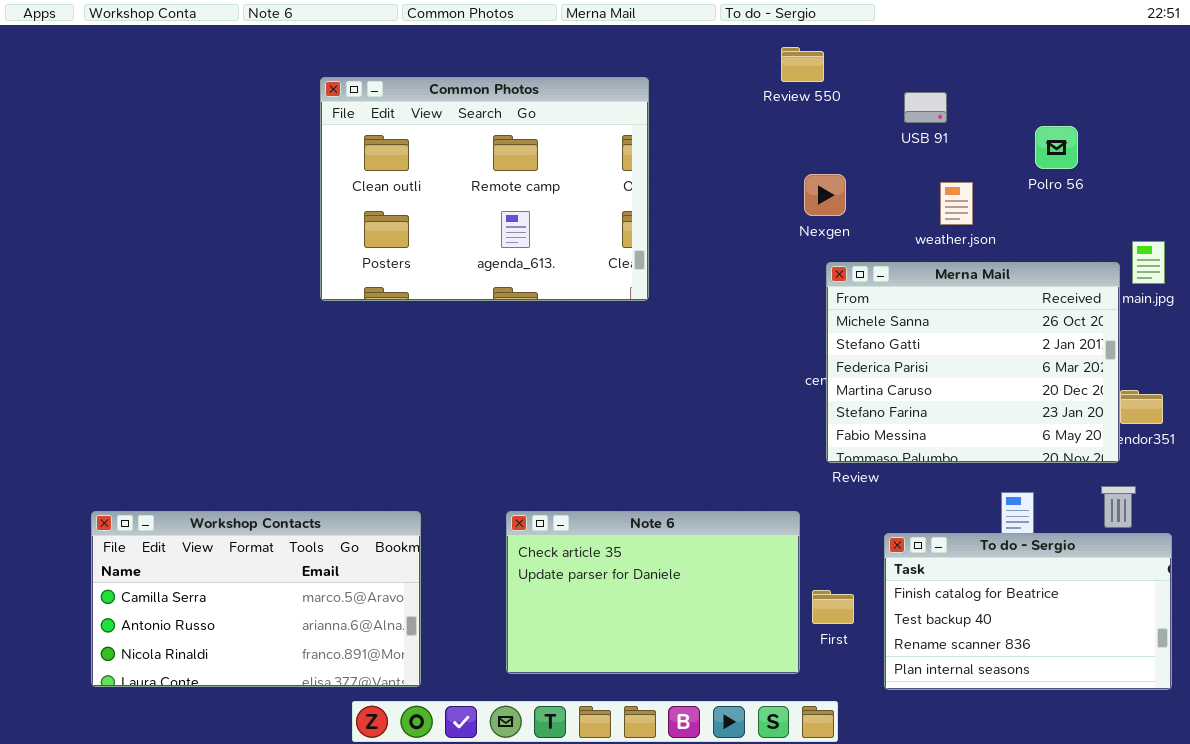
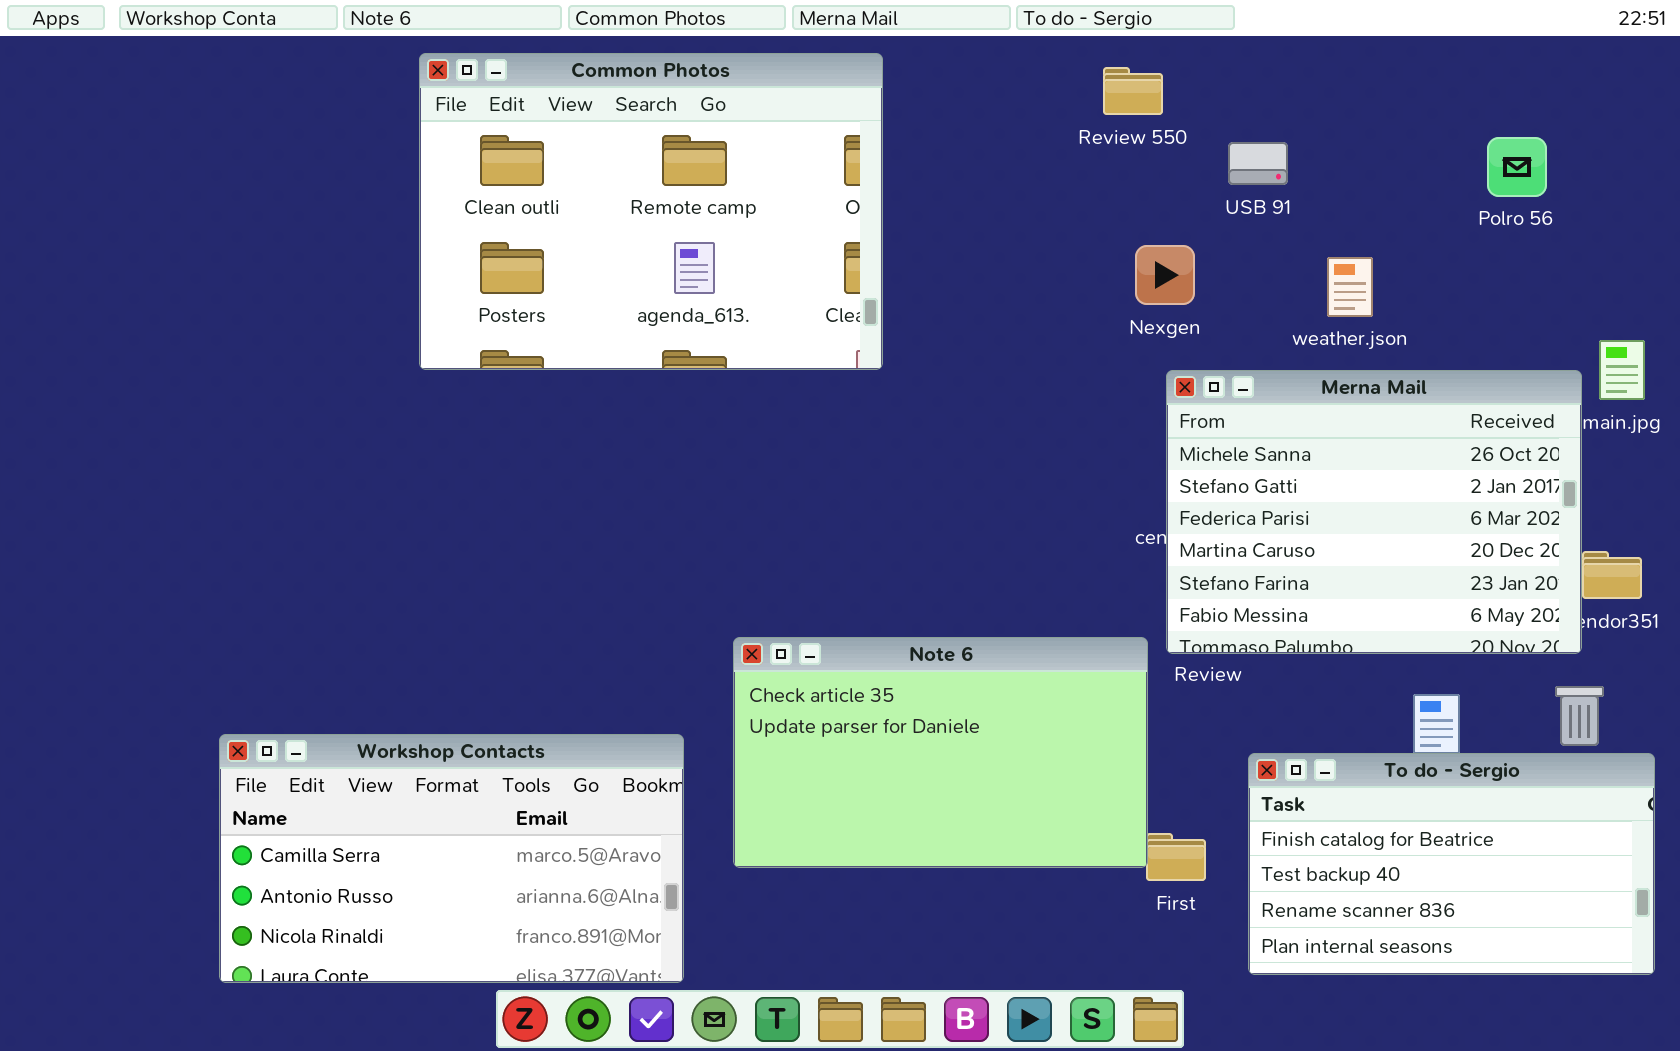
Common Photos: [320,77,649,301] -> [419,53,883,370], moved
USB 91: [904,92,947,123] -> [1228,142,1288,185], moved
Polro 56: [1035,126,1078,169] -> [1487,137,1547,197], moved
Workshop Contacts: [91,511,421,687] -> [219,734,684,983], moved
Note 6: [506,511,800,674] -> [733,637,1148,868], moved

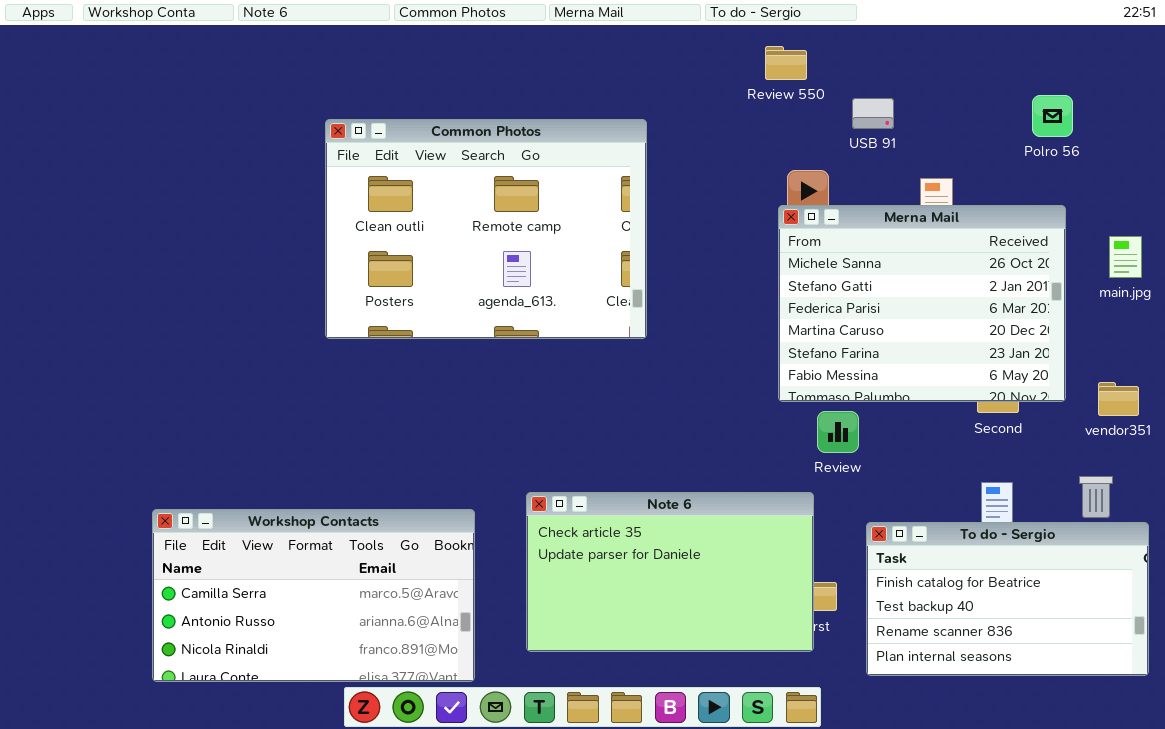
Common Photos: [419,53,883,370] -> [325,119,647,339], moved
Merna Mail: [1166,370,1582,654] -> [778,205,1066,402], moved
Note 6: [733,637,1148,868] -> [526,492,814,652], moved

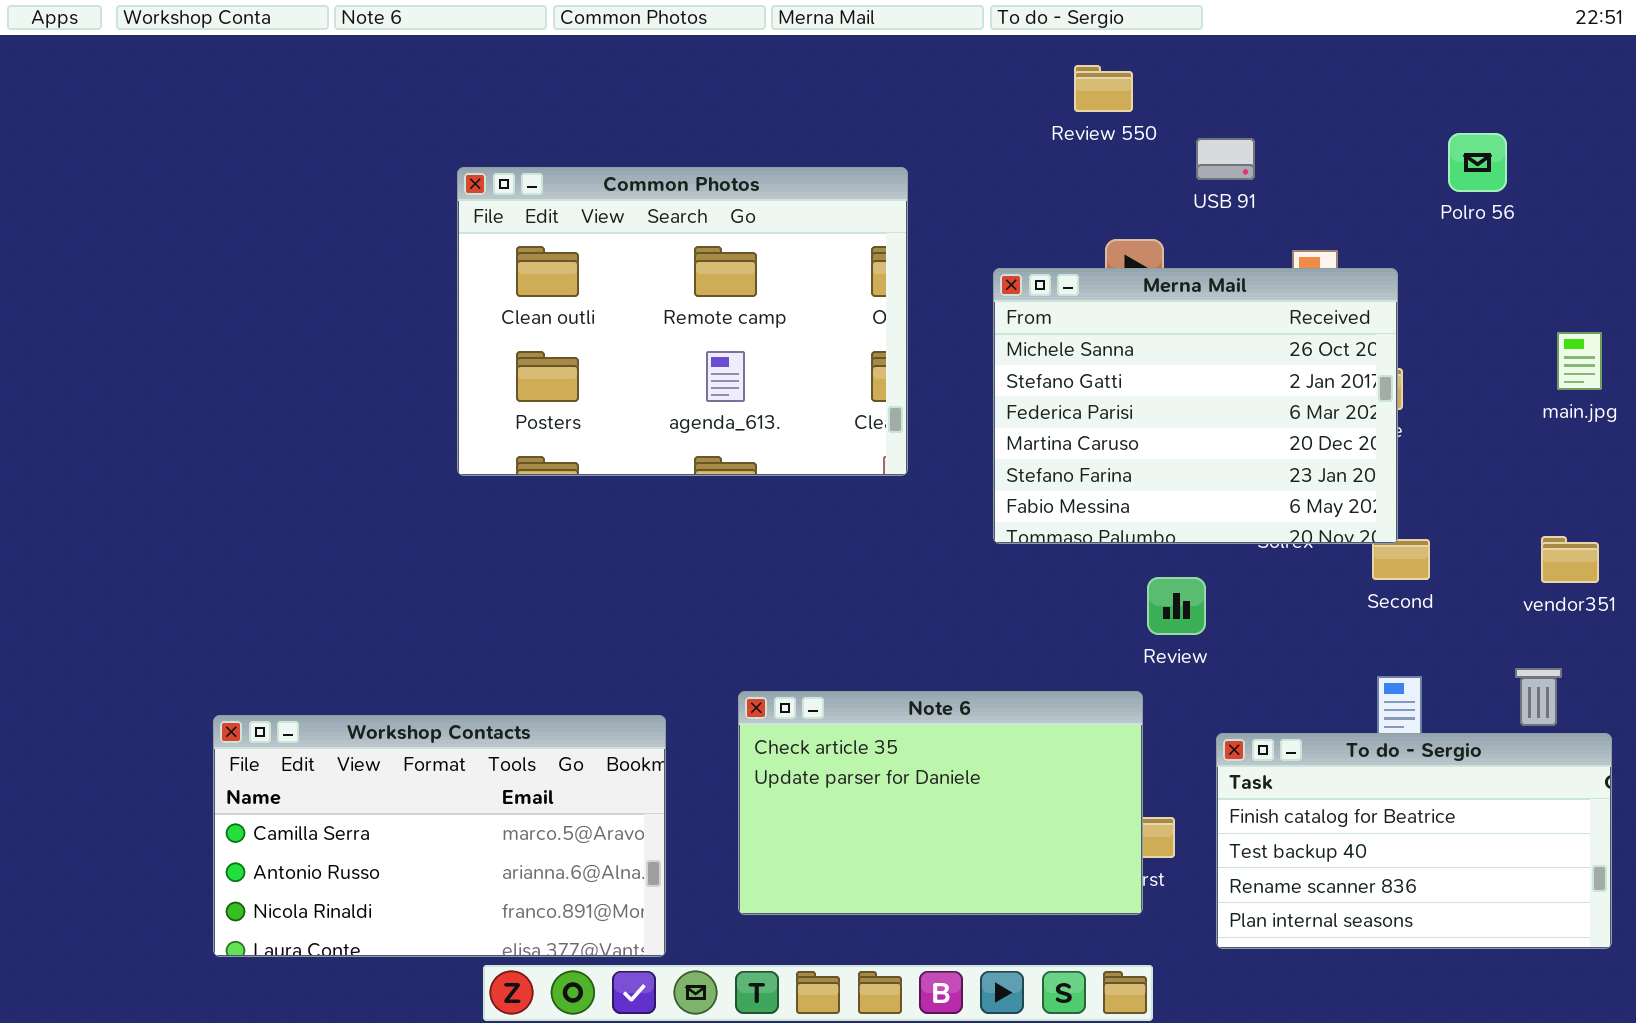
Merna Mail: [778,205,1066,402] -> [993,268,1398,544], moved

